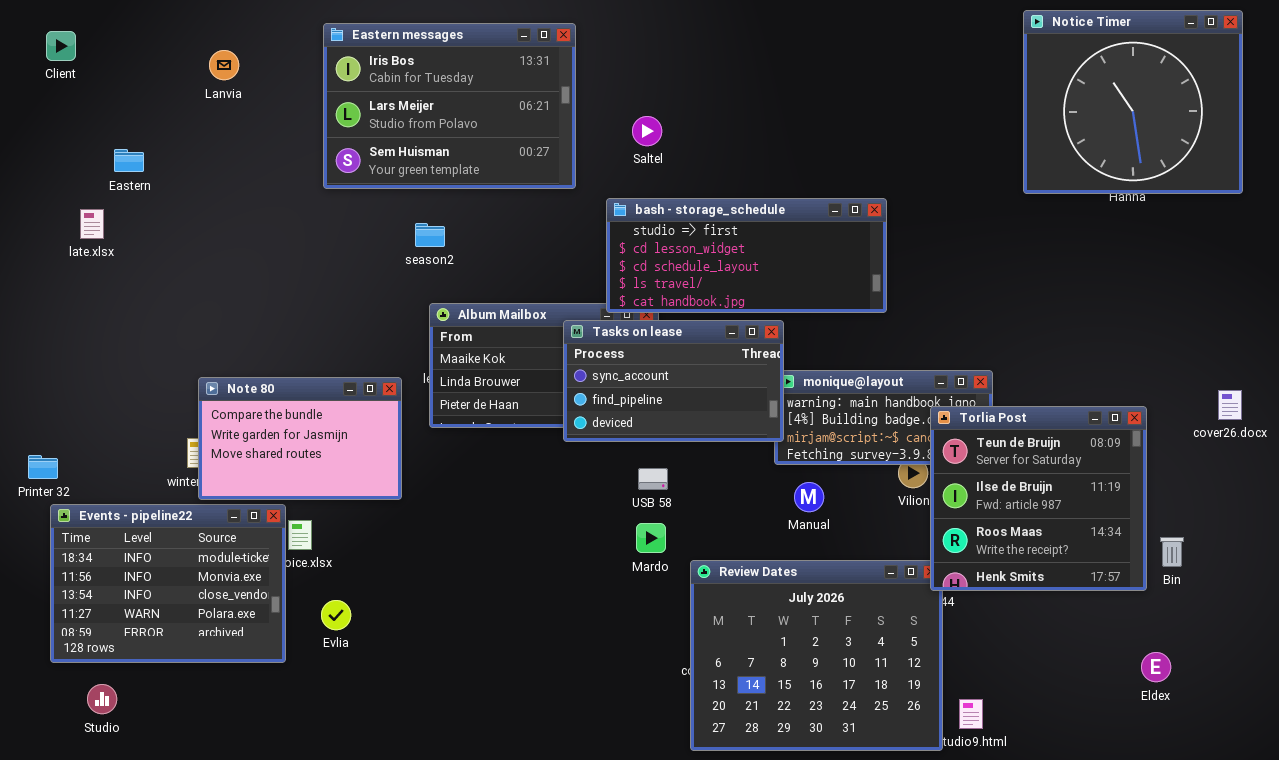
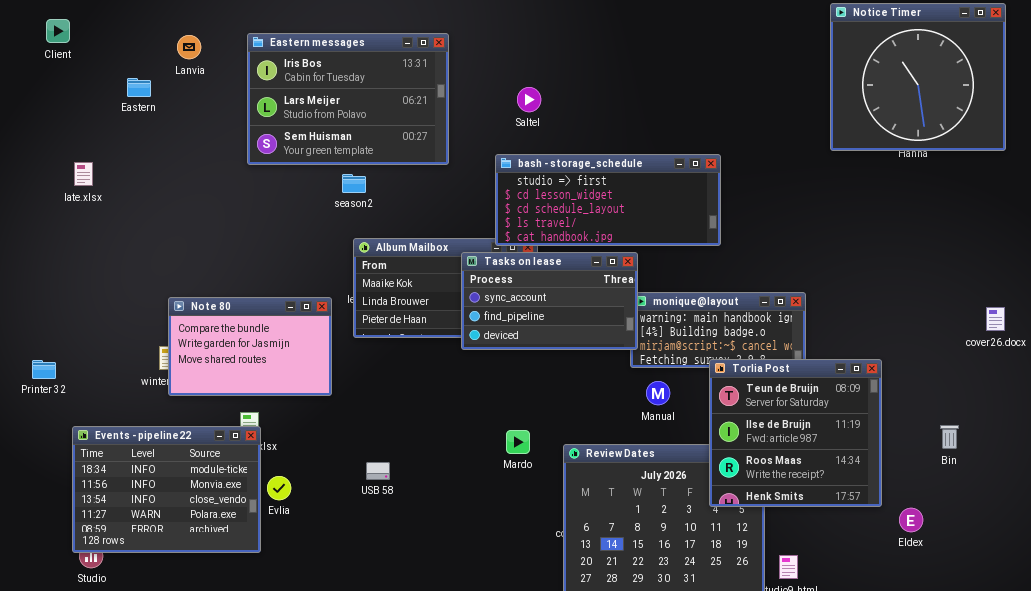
Eastern messages: [323,23,576,189] -> [247,33,449,165], moved
Eastern: [114,149,144,172] -> [127,78,151,97], moved
Torlia Post: [930,406,1147,591] -> [709,359,882,507], moved
USB 58: [638,468,668,490] -> [366,462,390,480], moved
Events - pipeline22: [50,504,286,663] -> [72,426,261,553], moved
Mardo: [636,523,666,553] -> [506,430,530,454], moved
Eldex: [1141,652,1171,682] -> [899,508,923,532], moved

